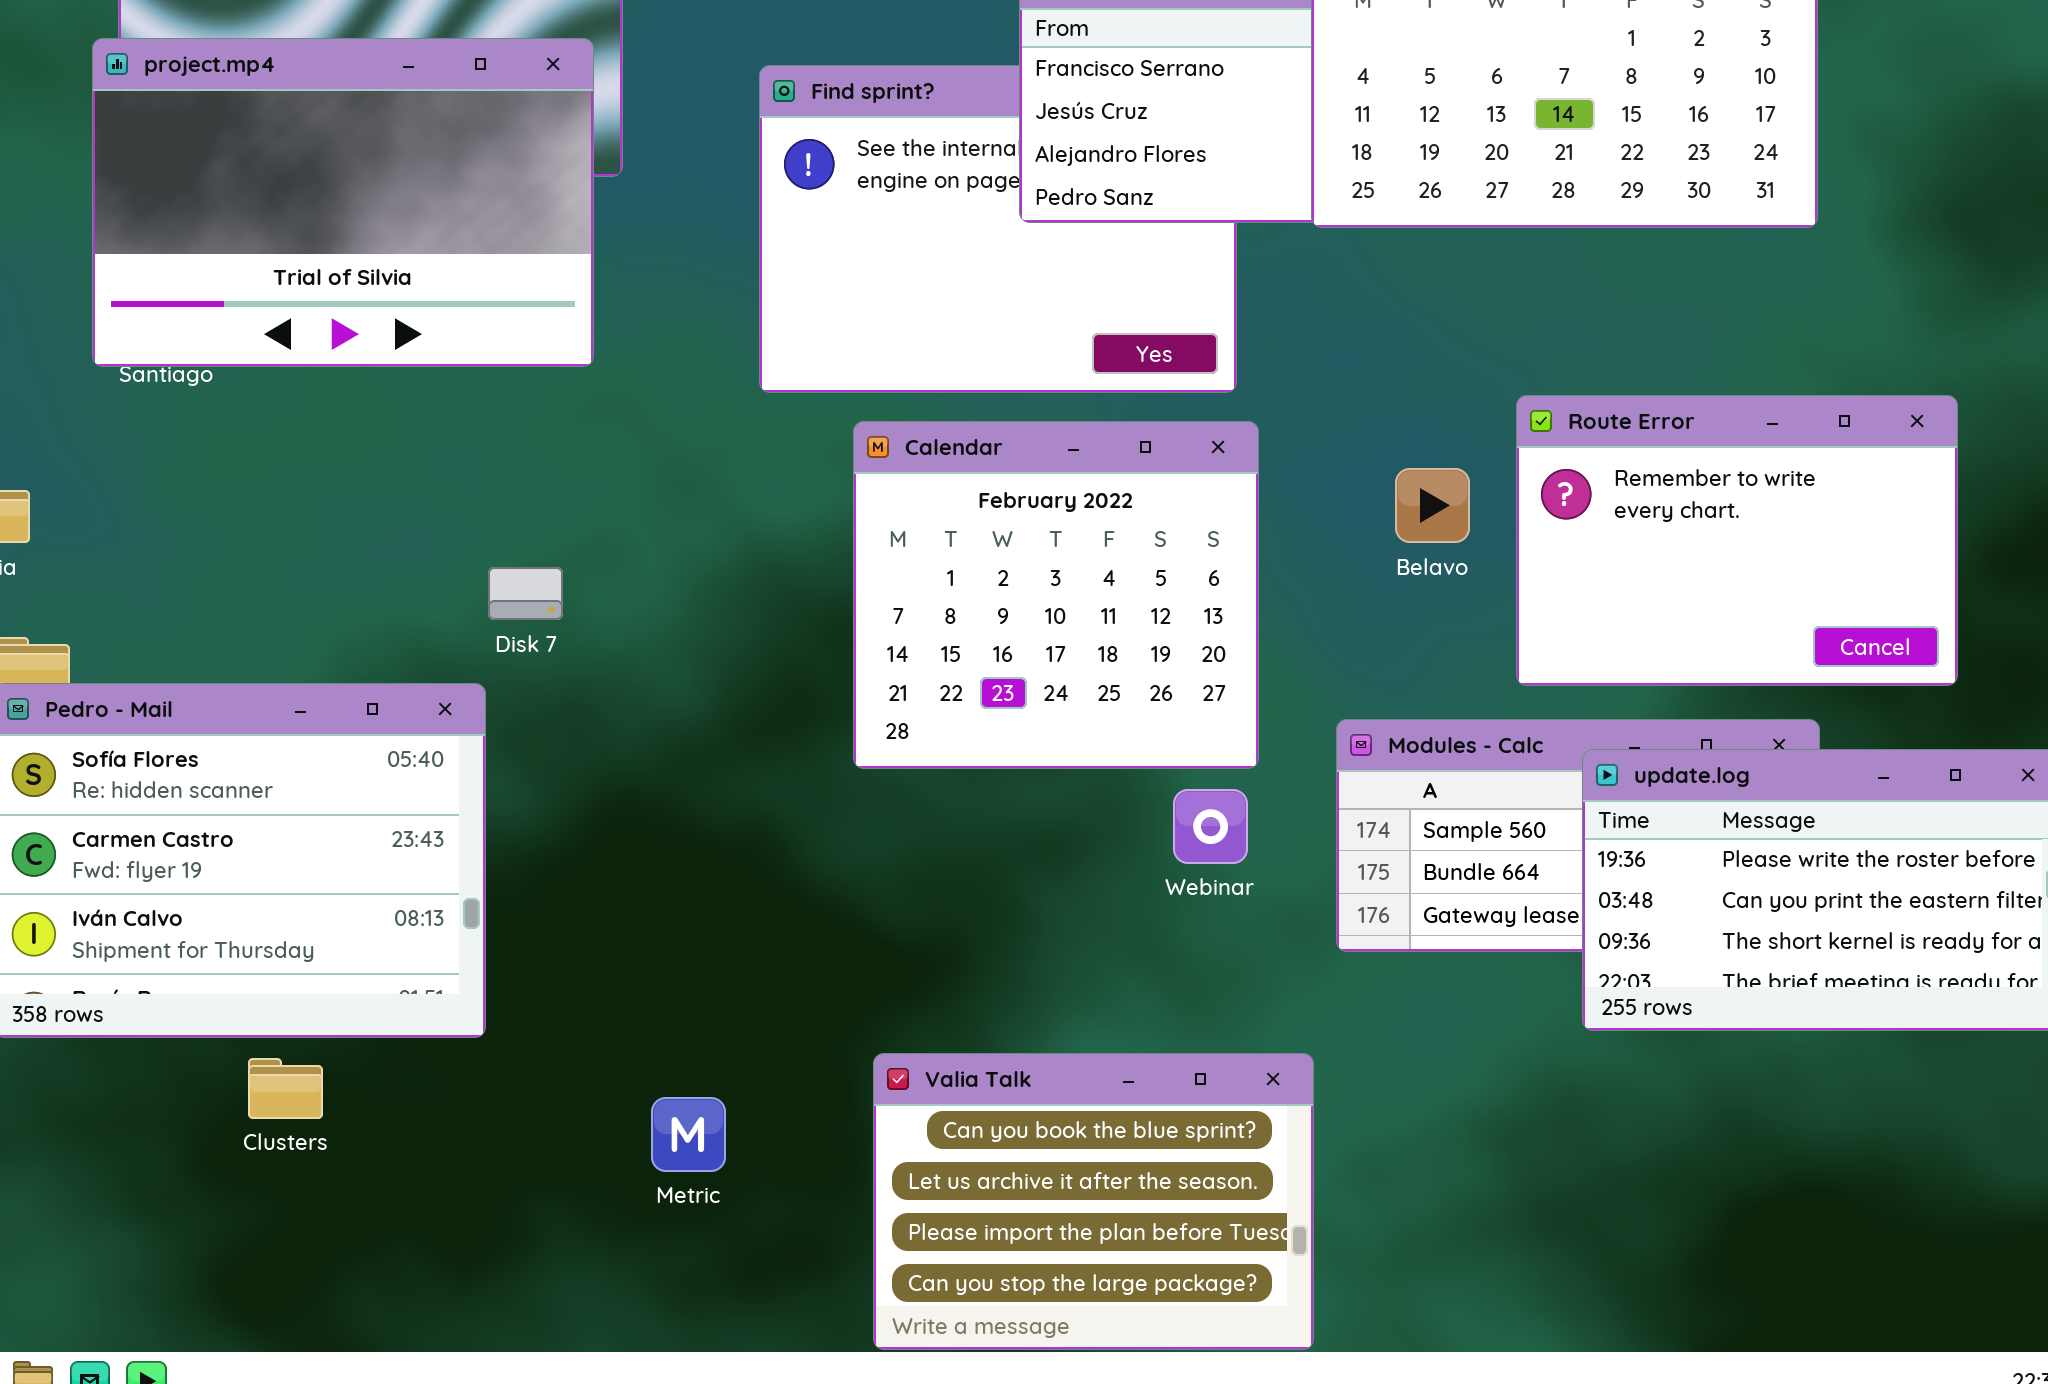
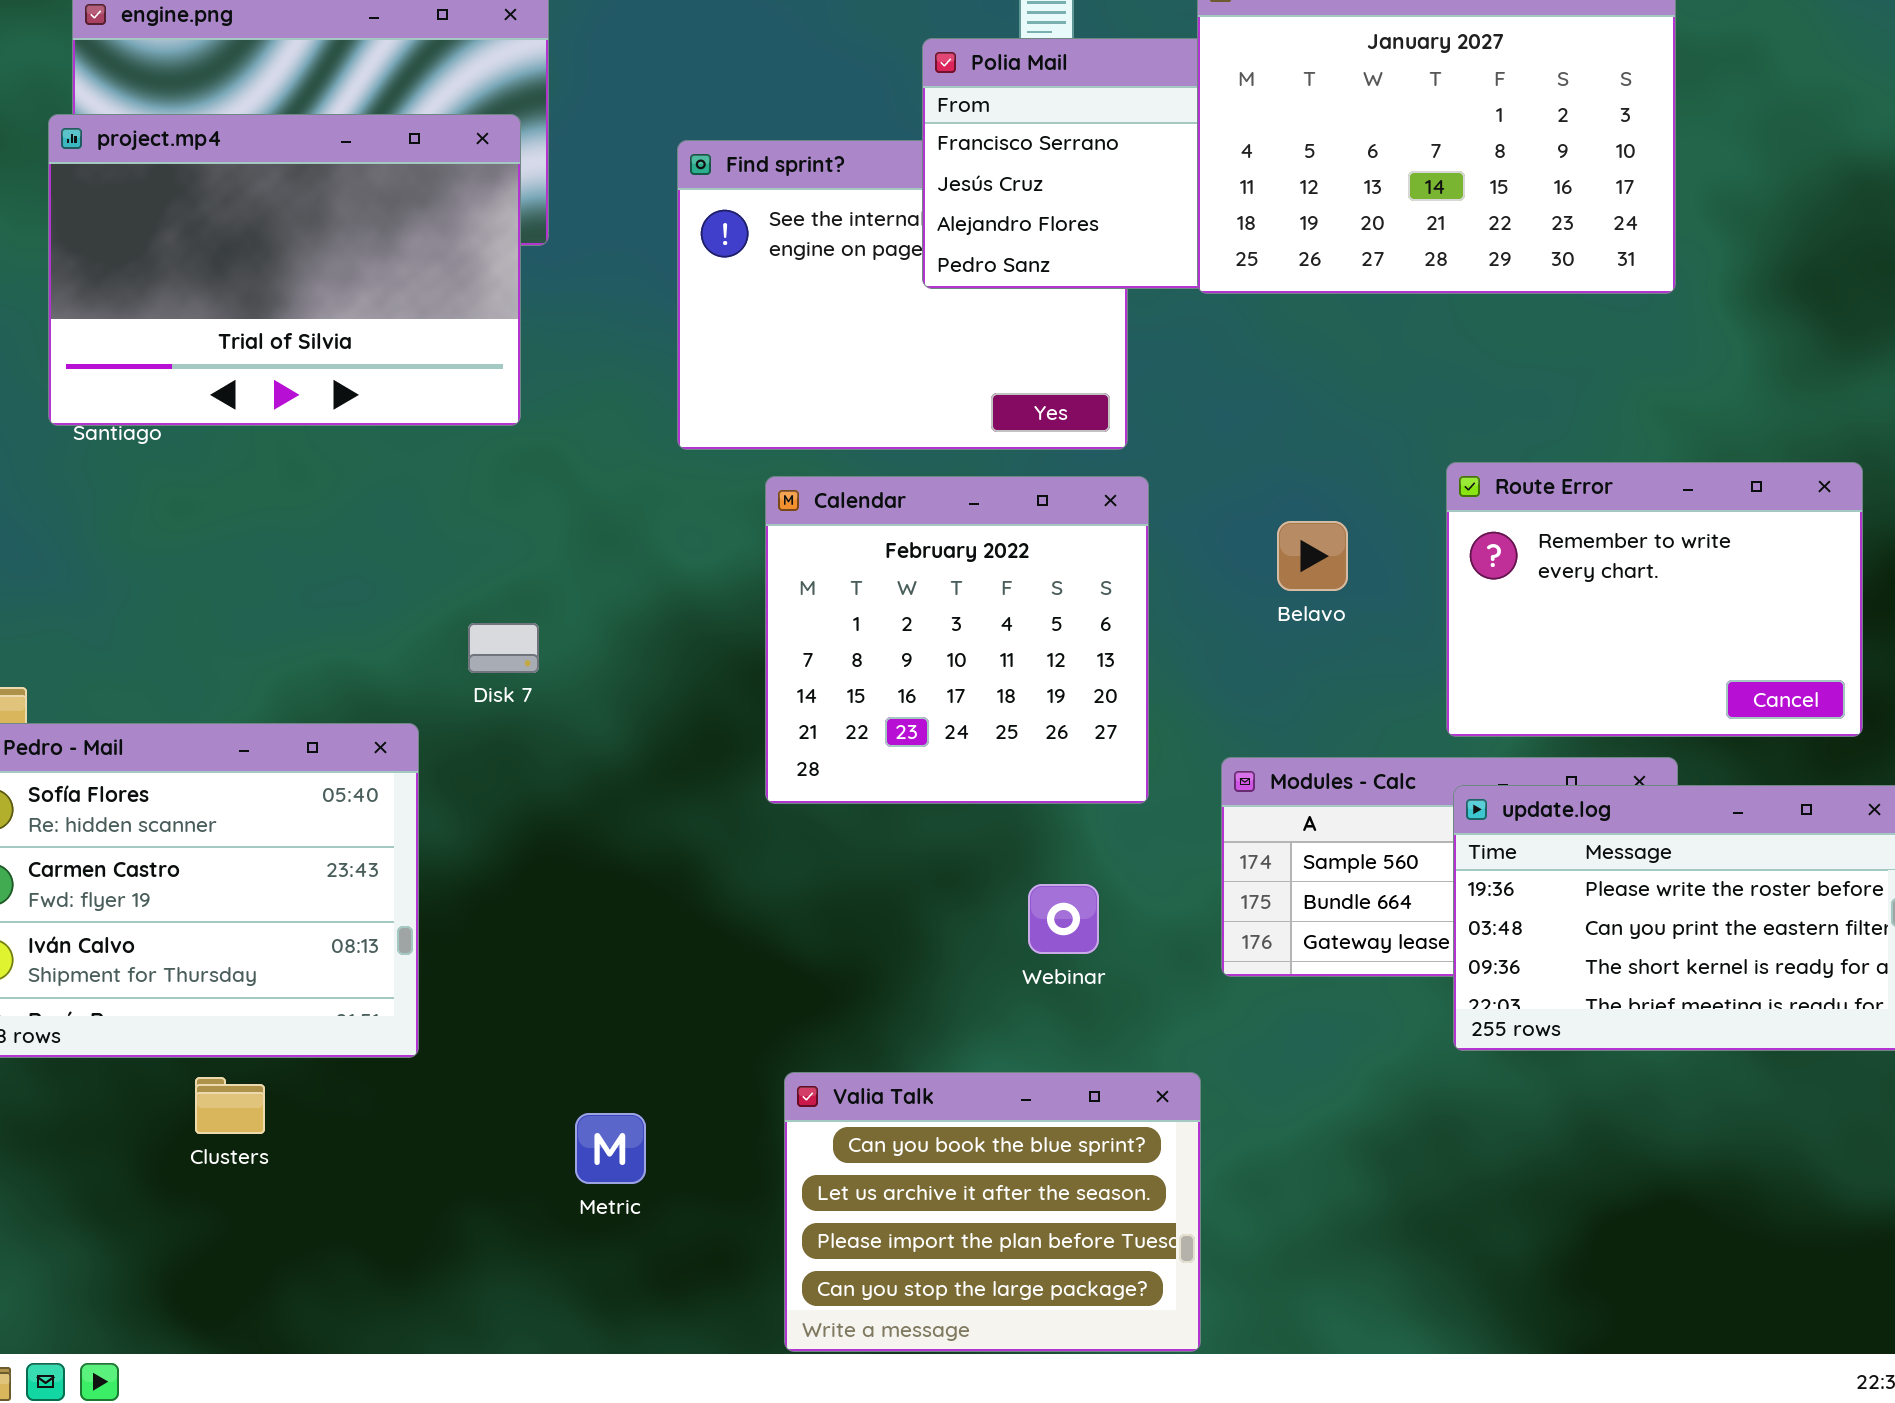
Route Error: [1516,395,1958,686] -> [1446,462,1863,737], moved
Disk 7: [488,567,563,620] -> [468,623,539,673], moved
Webinar: [1173,789,1248,864] -> [1028,884,1099,954], moved

